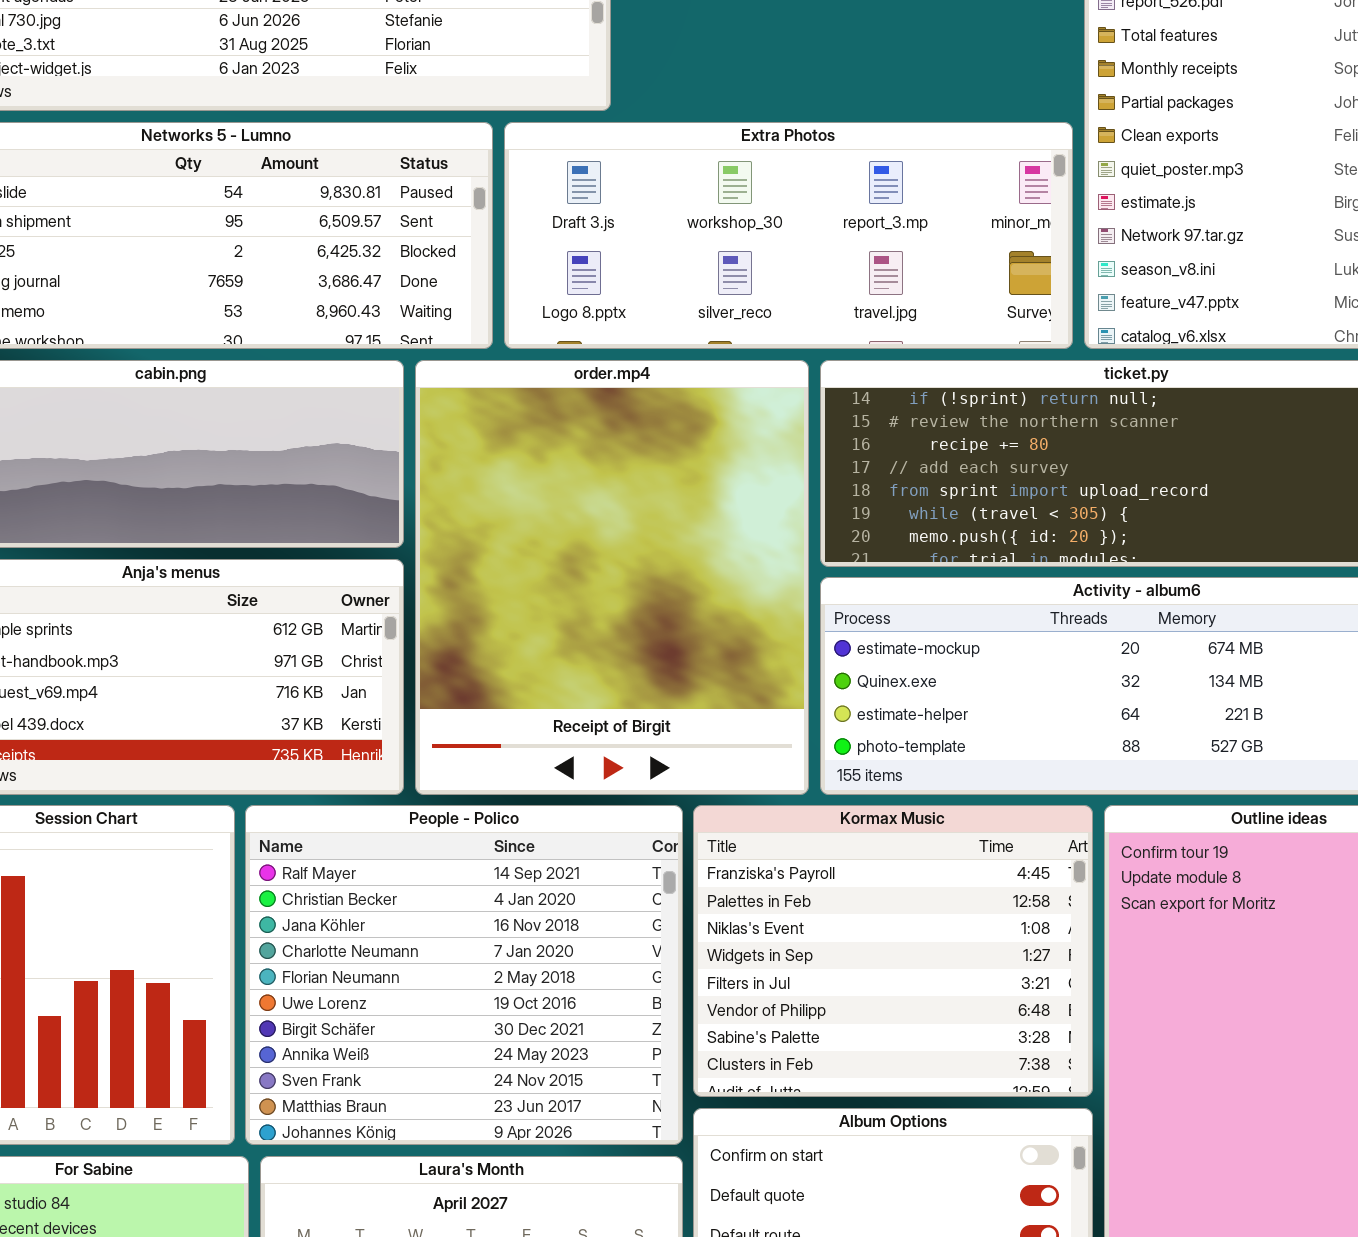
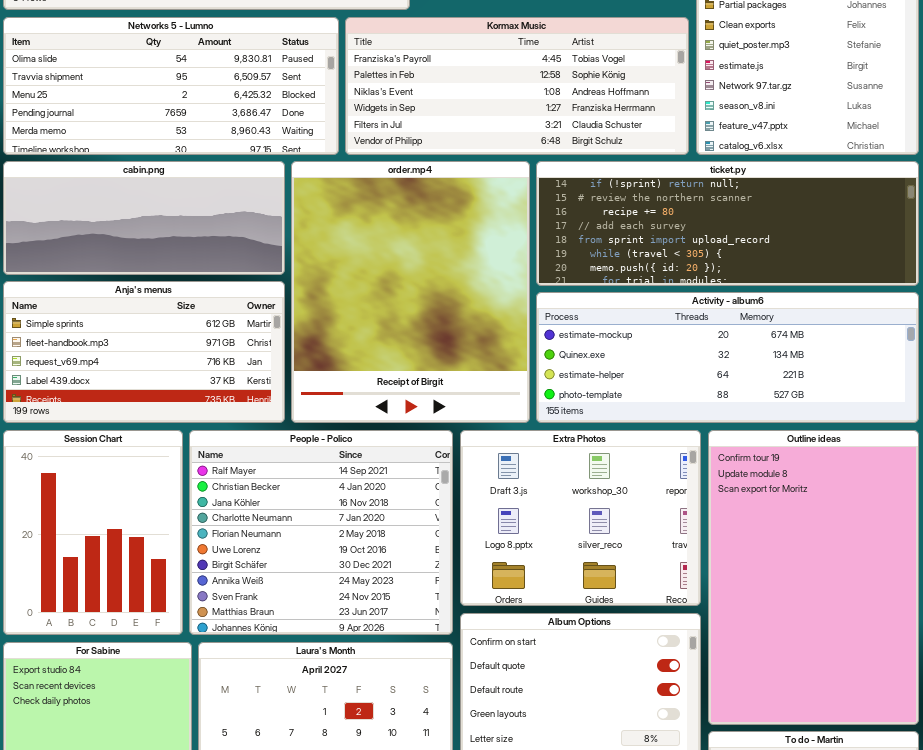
Extra Photos: [504,122,1073,349] -> [460,430,701,606], moved, resized
Kormax Music: [693,805,1093,1097] -> [345,17,689,155], moved, resized

